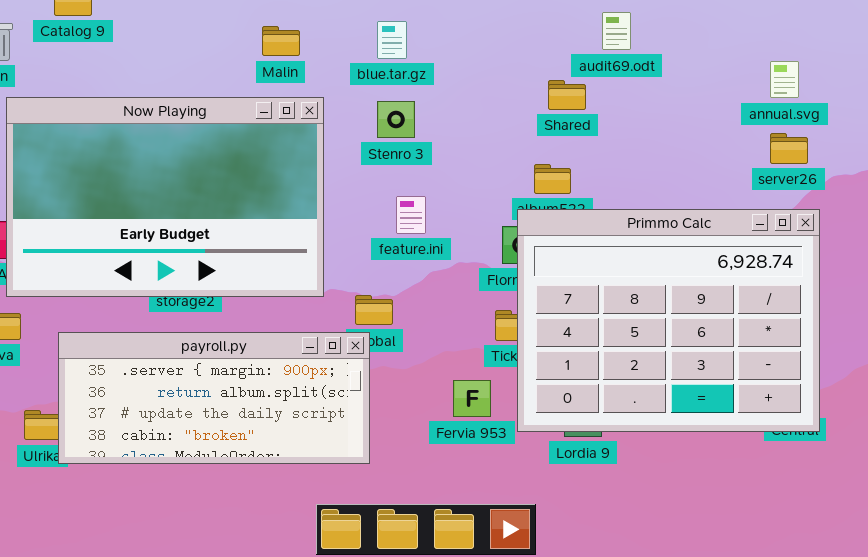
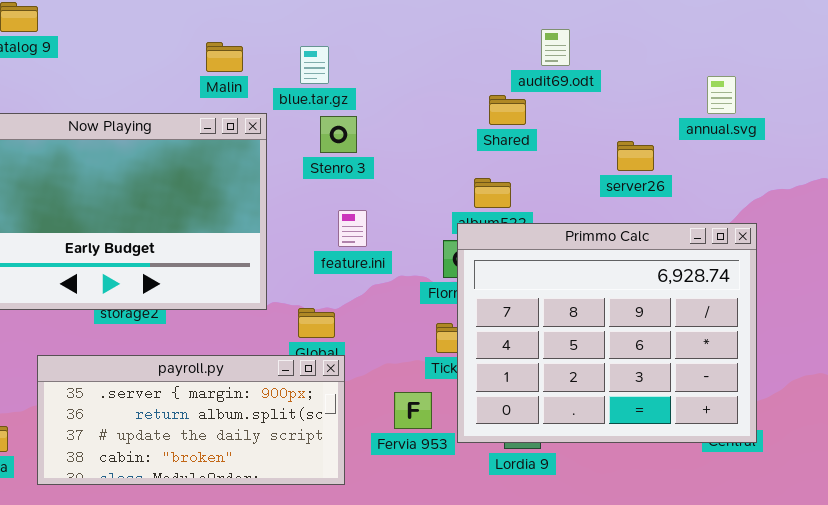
blue.tar.gz: [377,21,407,59] -> [300,46,329,84], moved
server26: [770,133,808,164] -> [617,141,654,171], moved
payroll.py: [58,332,370,464] -> [37,355,345,485], moved

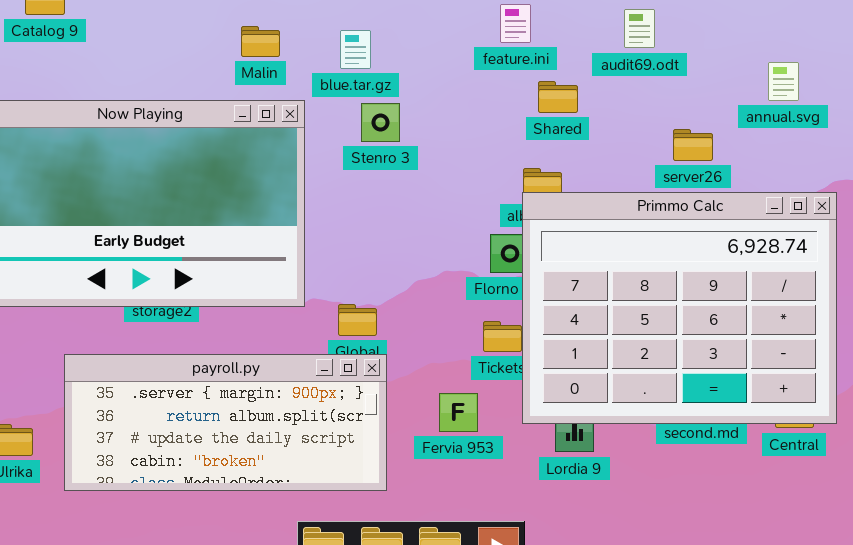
audit69.odt: [541,29,570,66] -> [624,9,655,48], moved
feature.ini: [338,210,367,247] -> [500,4,531,43], moved
Primmo Calc: [457,223,757,443] -> [522,192,837,424], moved

